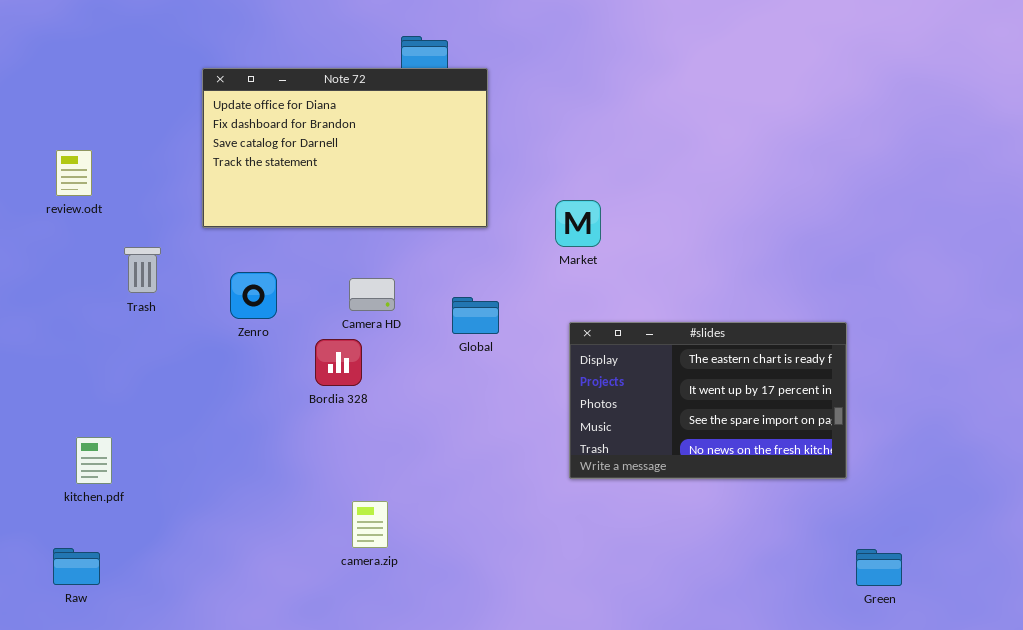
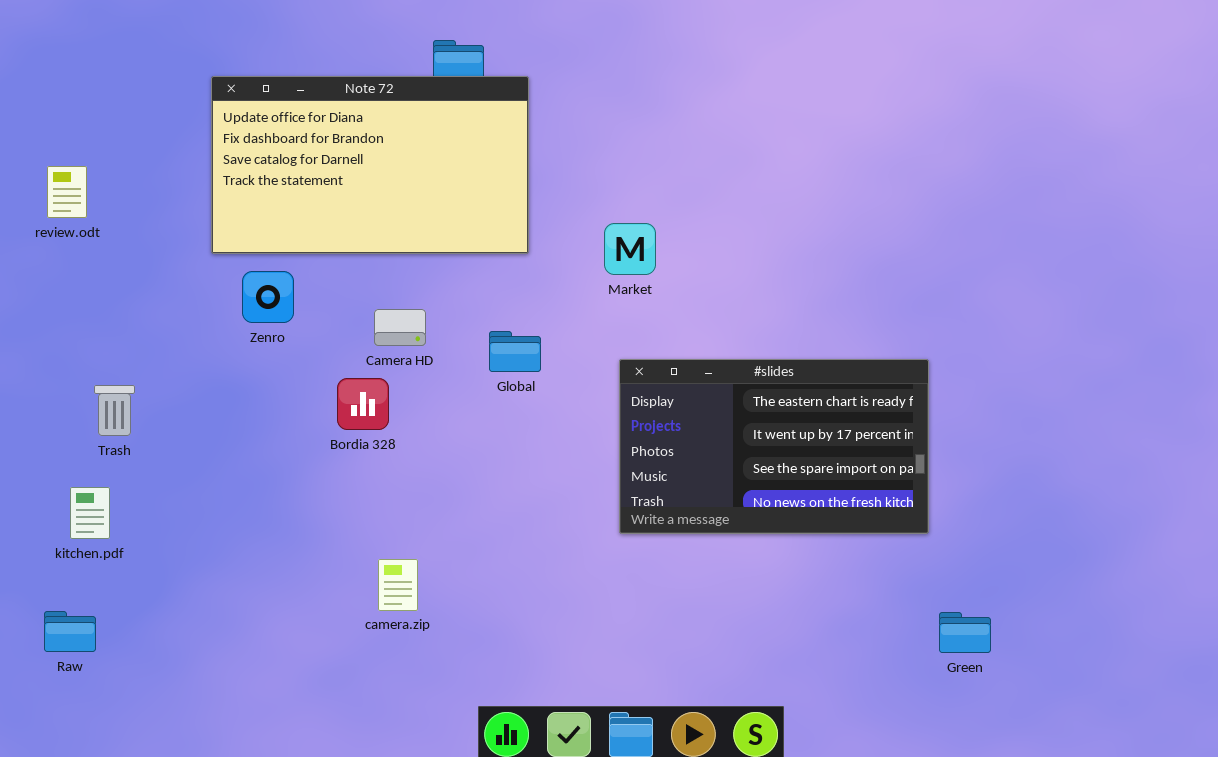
Trash: [124,247,161,293] -> [94,385,135,436], moved
Zenro: [230,272,277,319] -> [242,271,294,323], moved

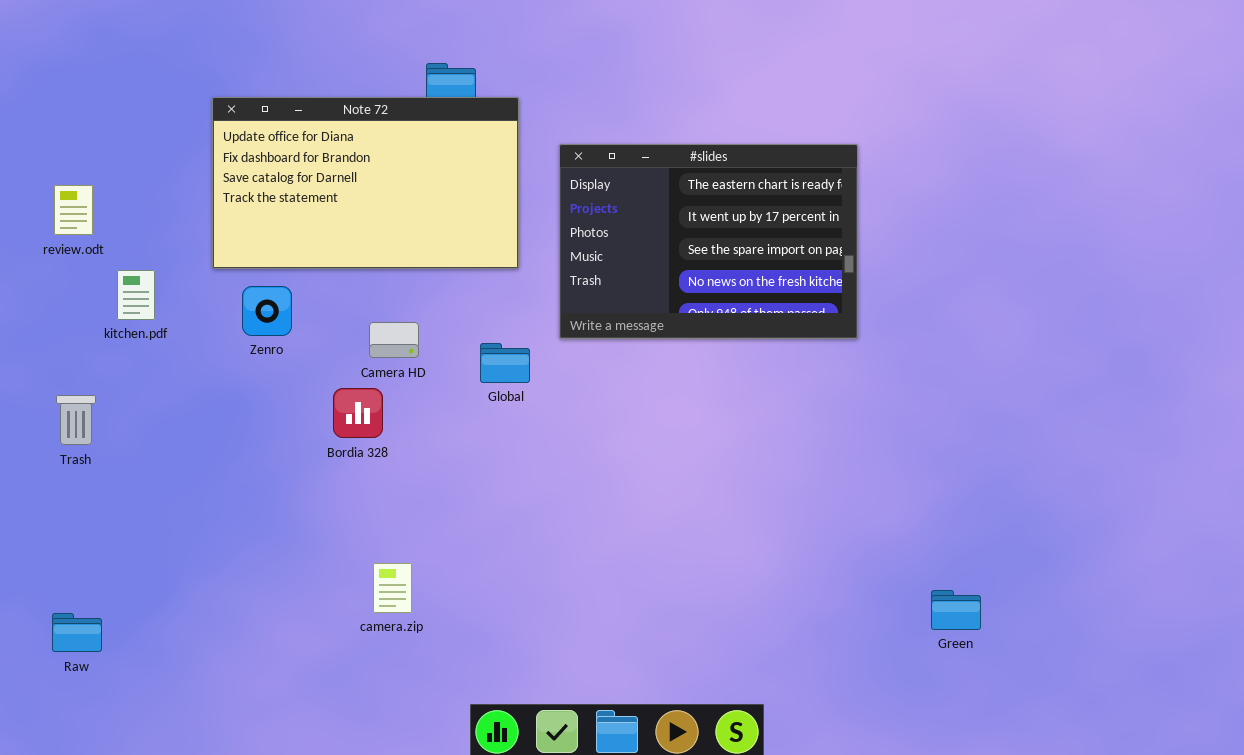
#slides: [619,359,929,534] -> [559,144,858,339], moved, resized
Trash: [94,385,135,436] -> [56,395,96,445], moved
kitchen.pdf: [70,487,110,539] -> [117,270,155,320], moved
Green: [939,612,991,653] -> [931,590,981,630], moved

